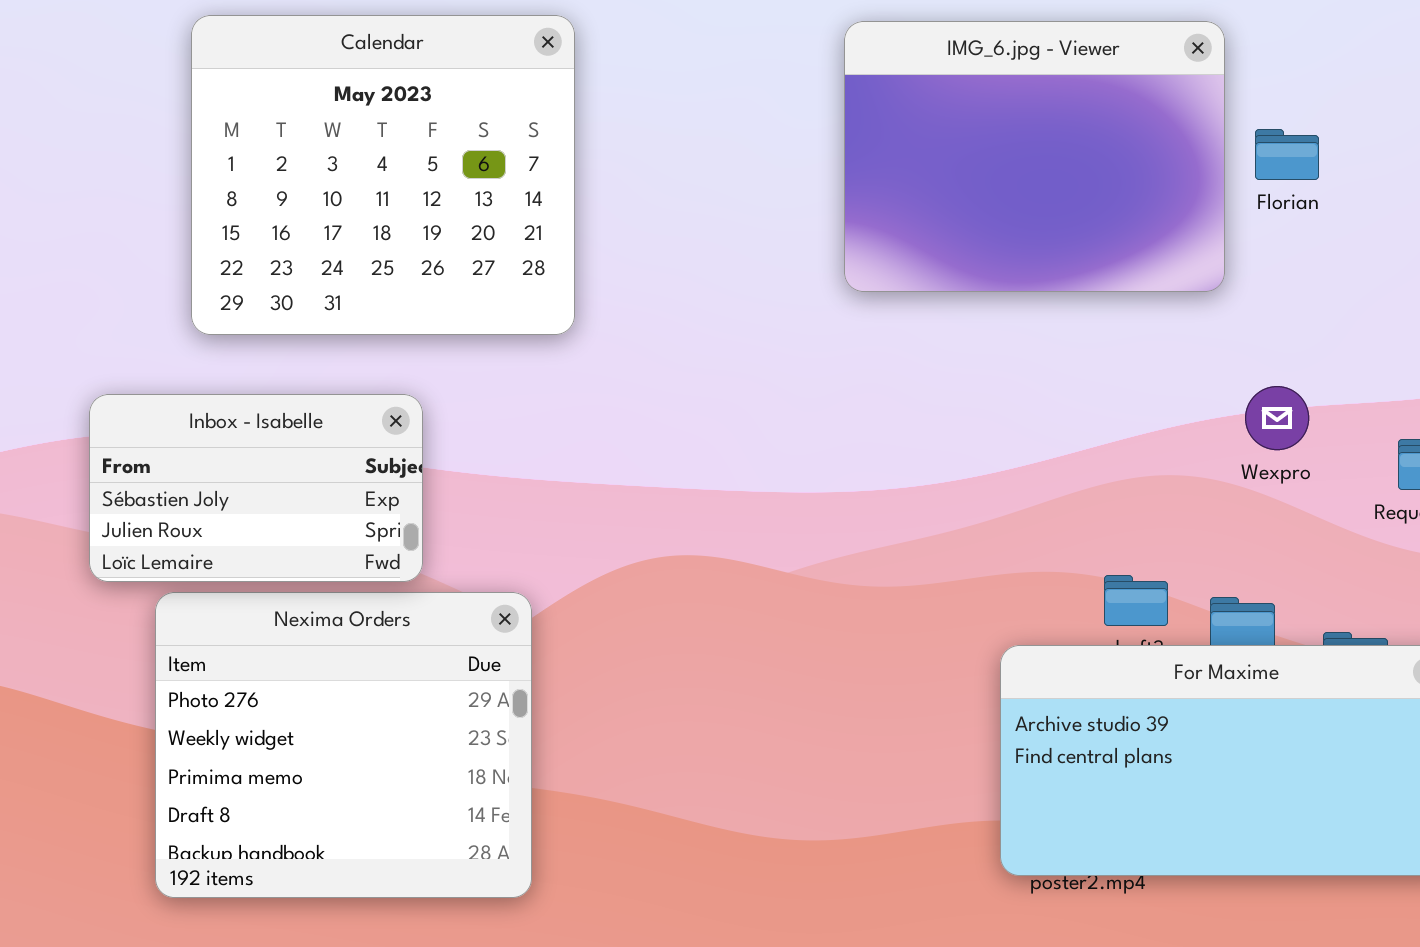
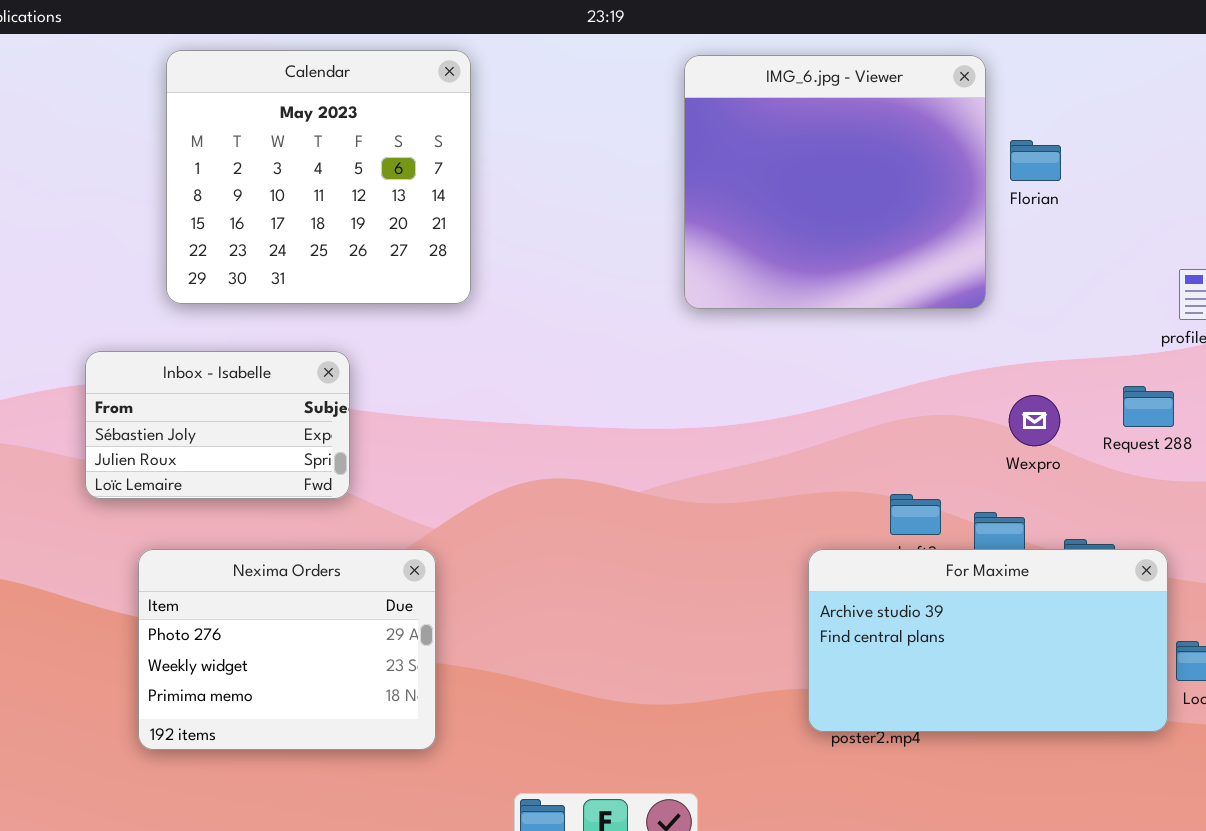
IMG_6.jpg - Viewer: [844,21,1225,292] -> [684,55,986,309], resized
Wexpro: [1245,386,1309,450] -> [1009,395,1060,446], moved
Nexima Orders: [155,592,532,898] -> [138,549,436,750], resized

